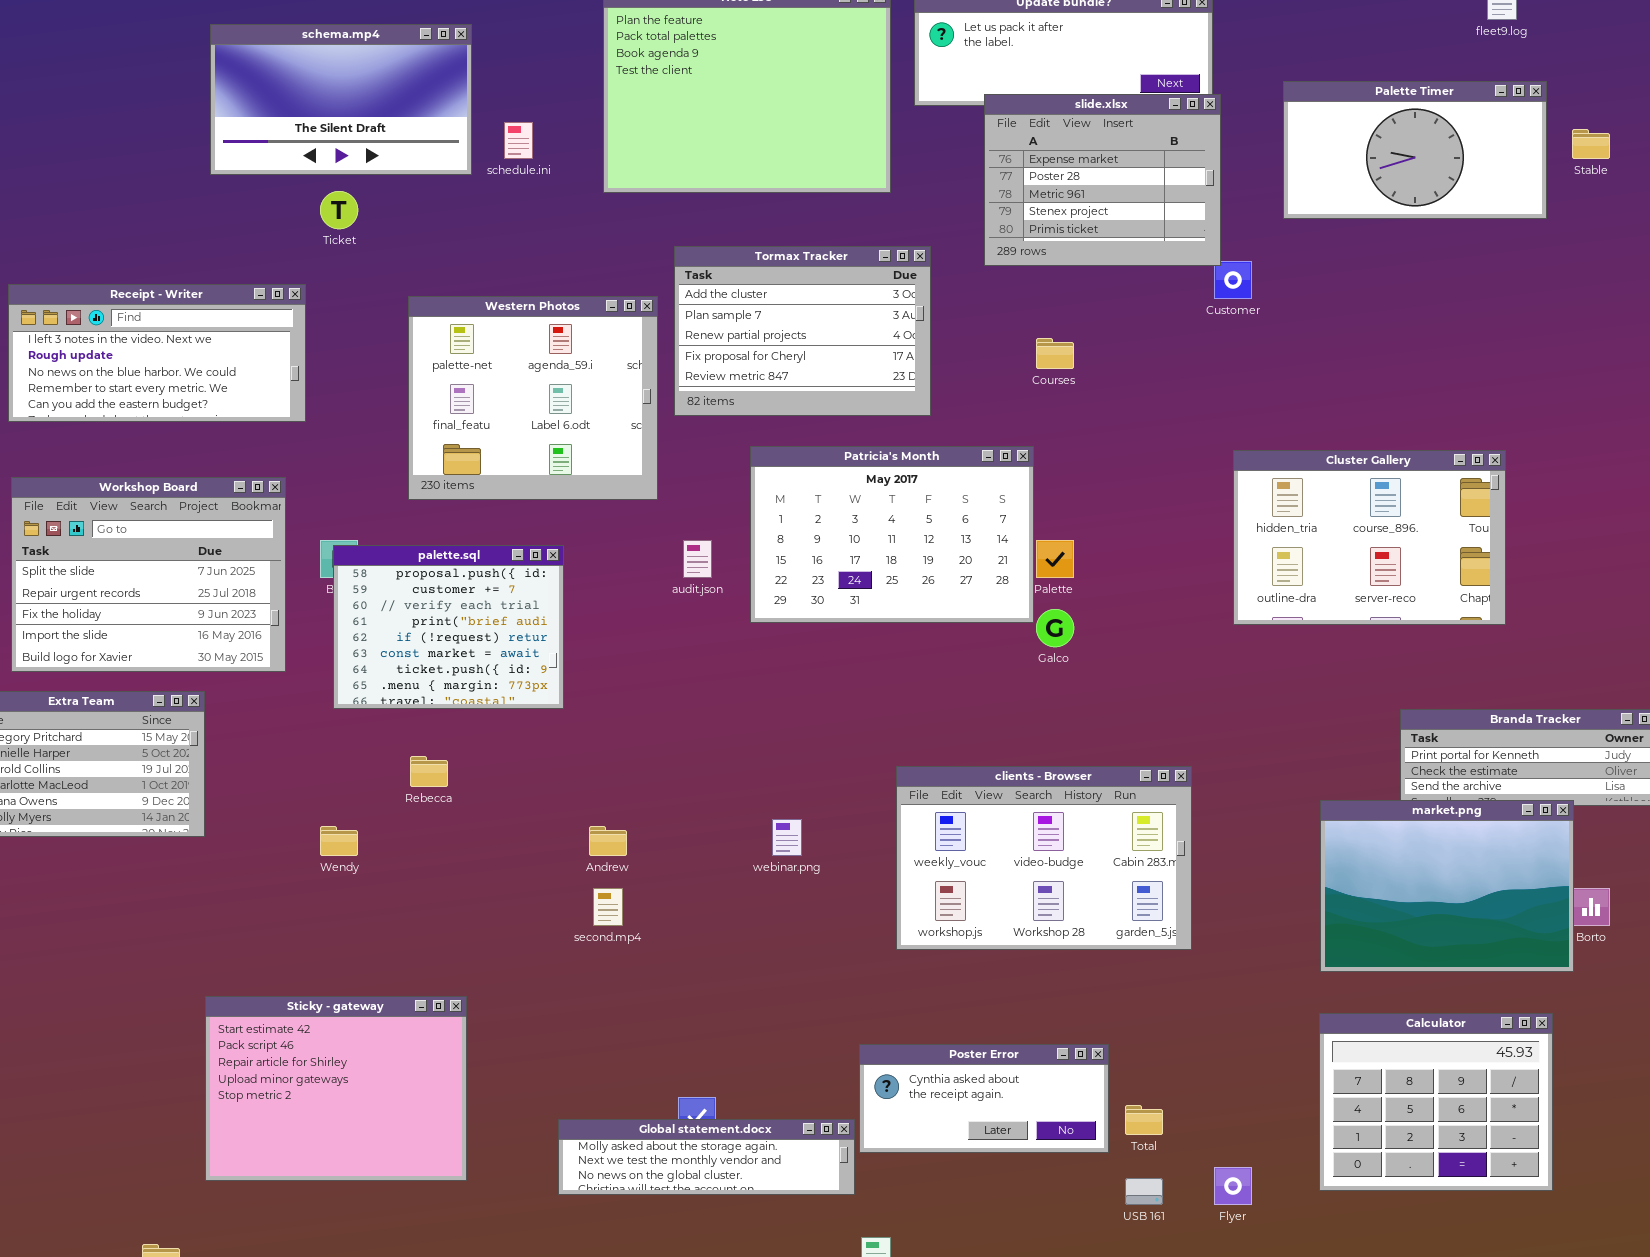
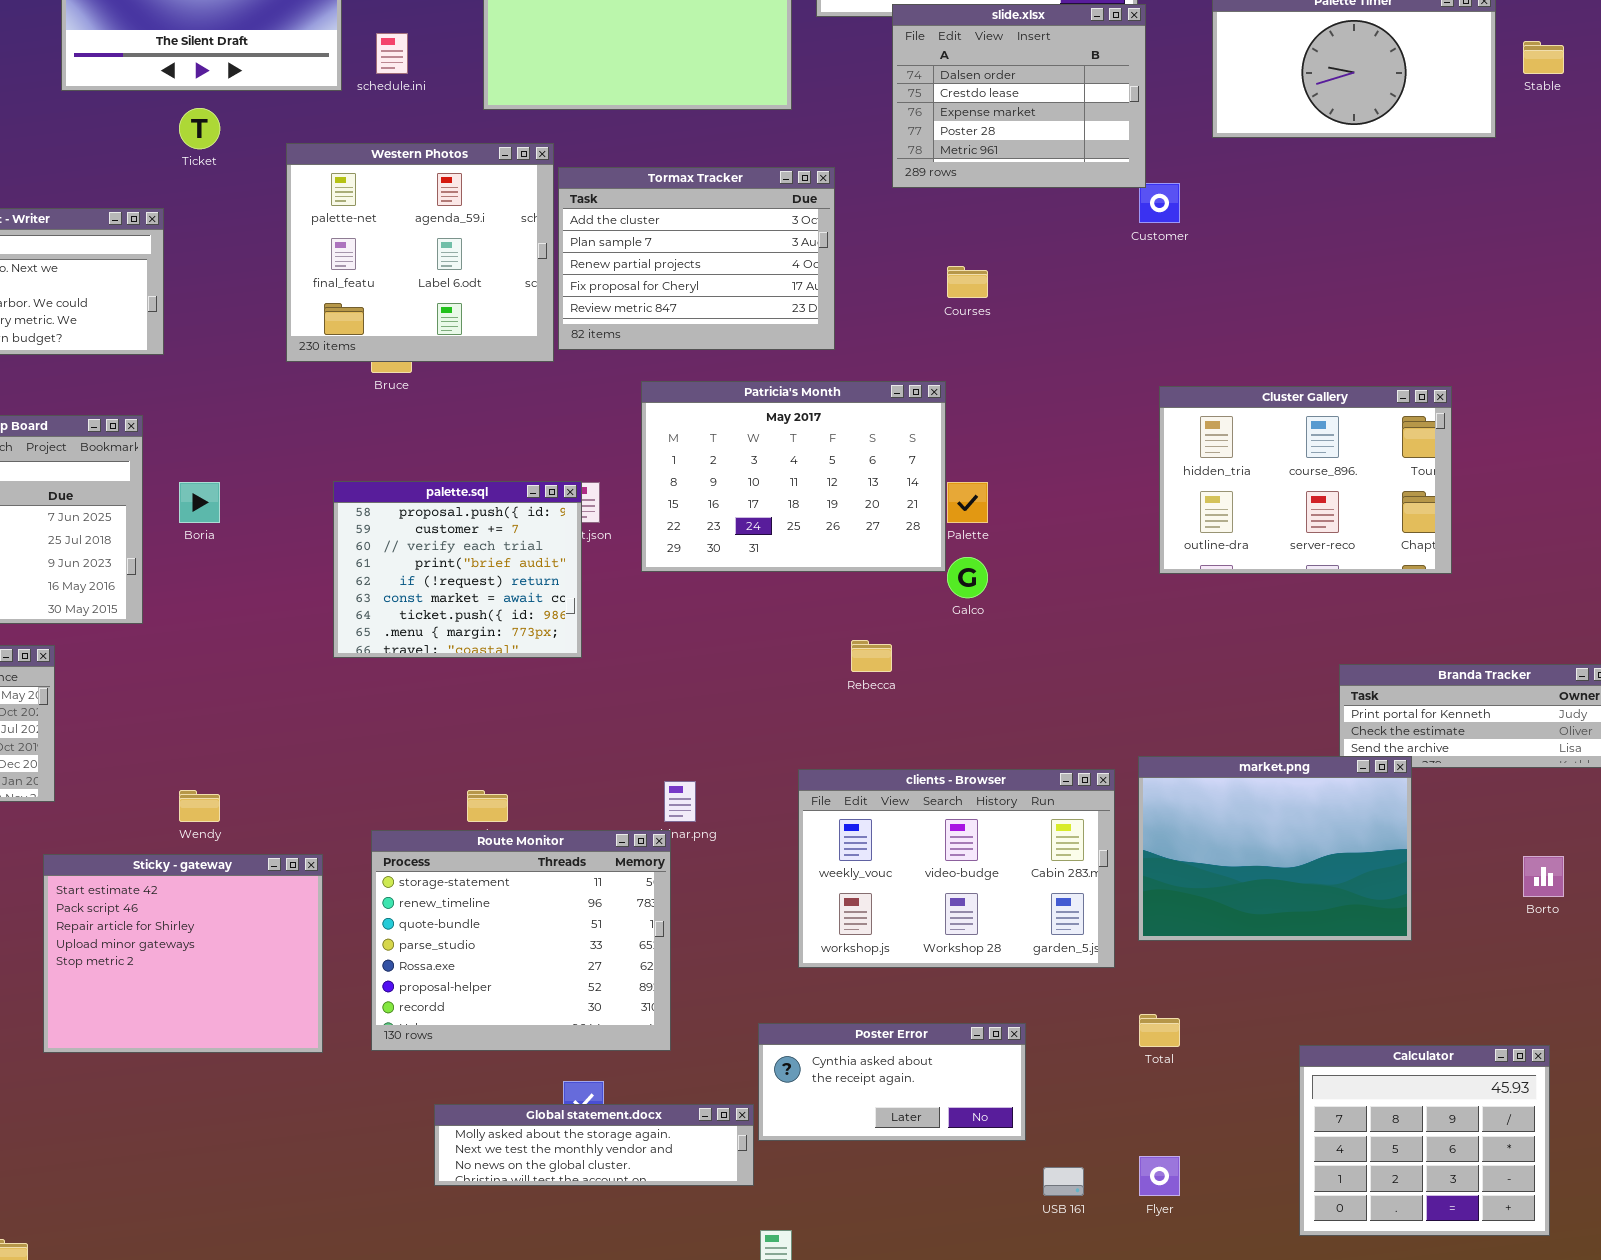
slide.xlsx: [984,94,1221,266] -> [892,4,1146,188], scrolled up 2 rows
Western Photos: [408,296,658,500] -> [286,143,554,362], moved
palette.sql: [333,545,564,709] -> [333,481,582,658], moved
Rebecca: [410,756,448,787] -> [851,640,892,672], moved
clients - Browser: [896,766,1192,950] -> [798,769,1115,968], moved
market.png: [1320,800,1574,972] -> [1138,756,1412,941], moved
Route Monitor: none -> [371,830,671,1051], opened
Sticky - gateway: [205,996,467,1181] -> [43,854,323,1053], moved
Calculator: [1319,1013,1553,1191] -> [1299,1045,1550,1236], moved
Total: [1125,1105,1163,1135] -> [1139,1014,1180,1047], moved

